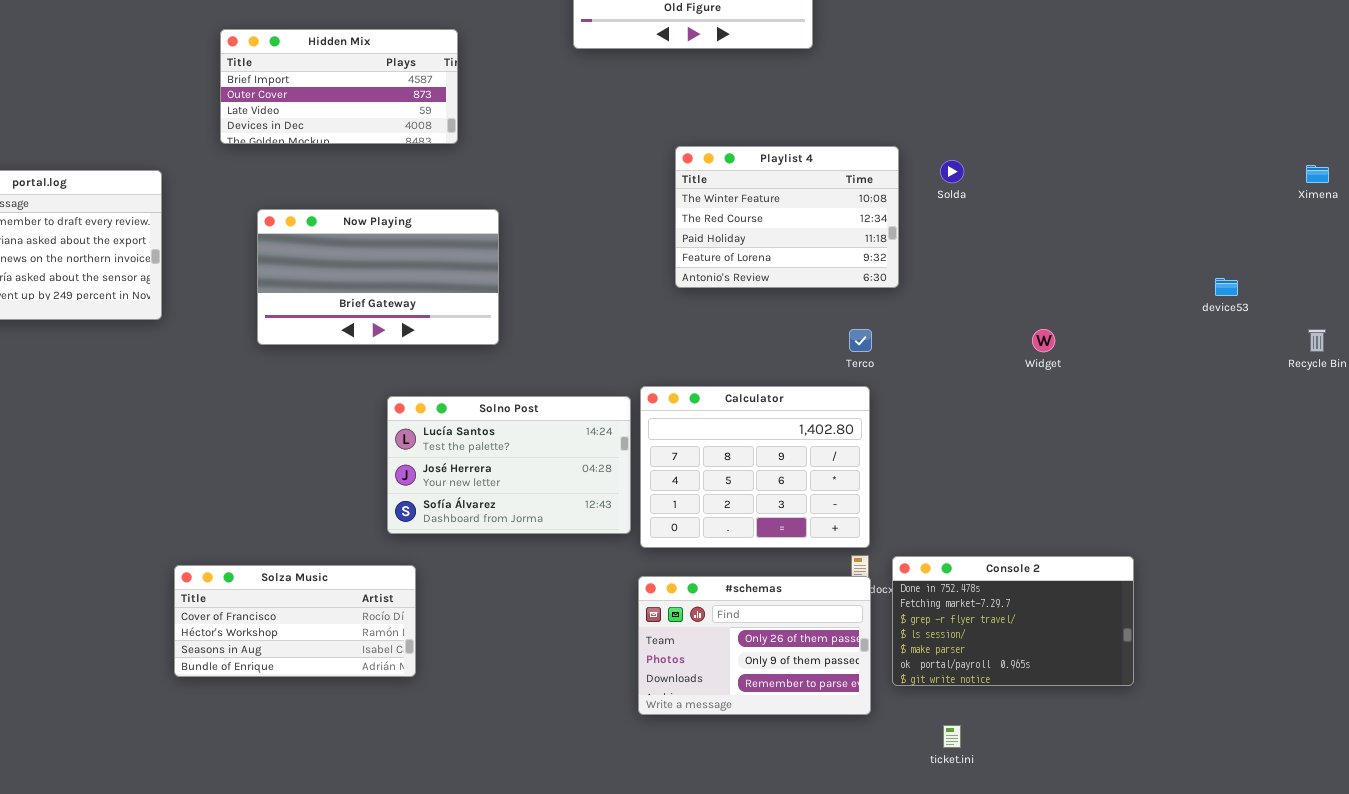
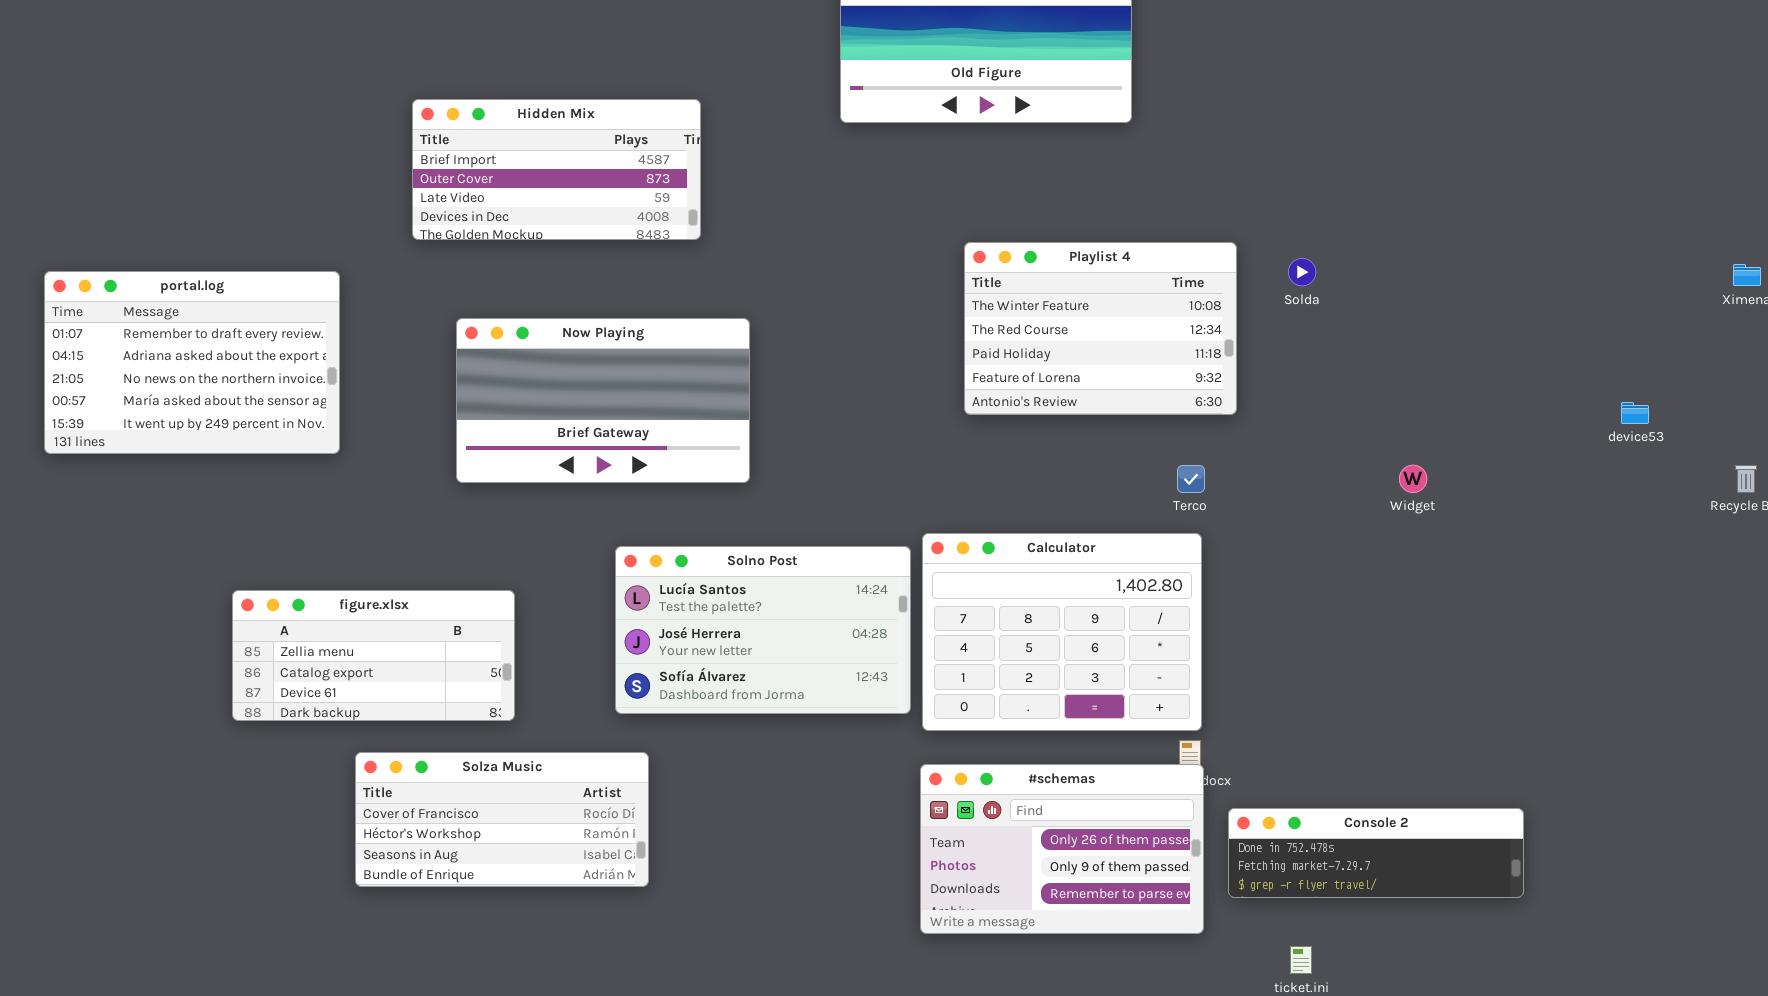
figure.xlsx: none -> [232,590,515,721], opened
Console 2: [892,556,1134,686] -> [1228,808,1524,898], resized

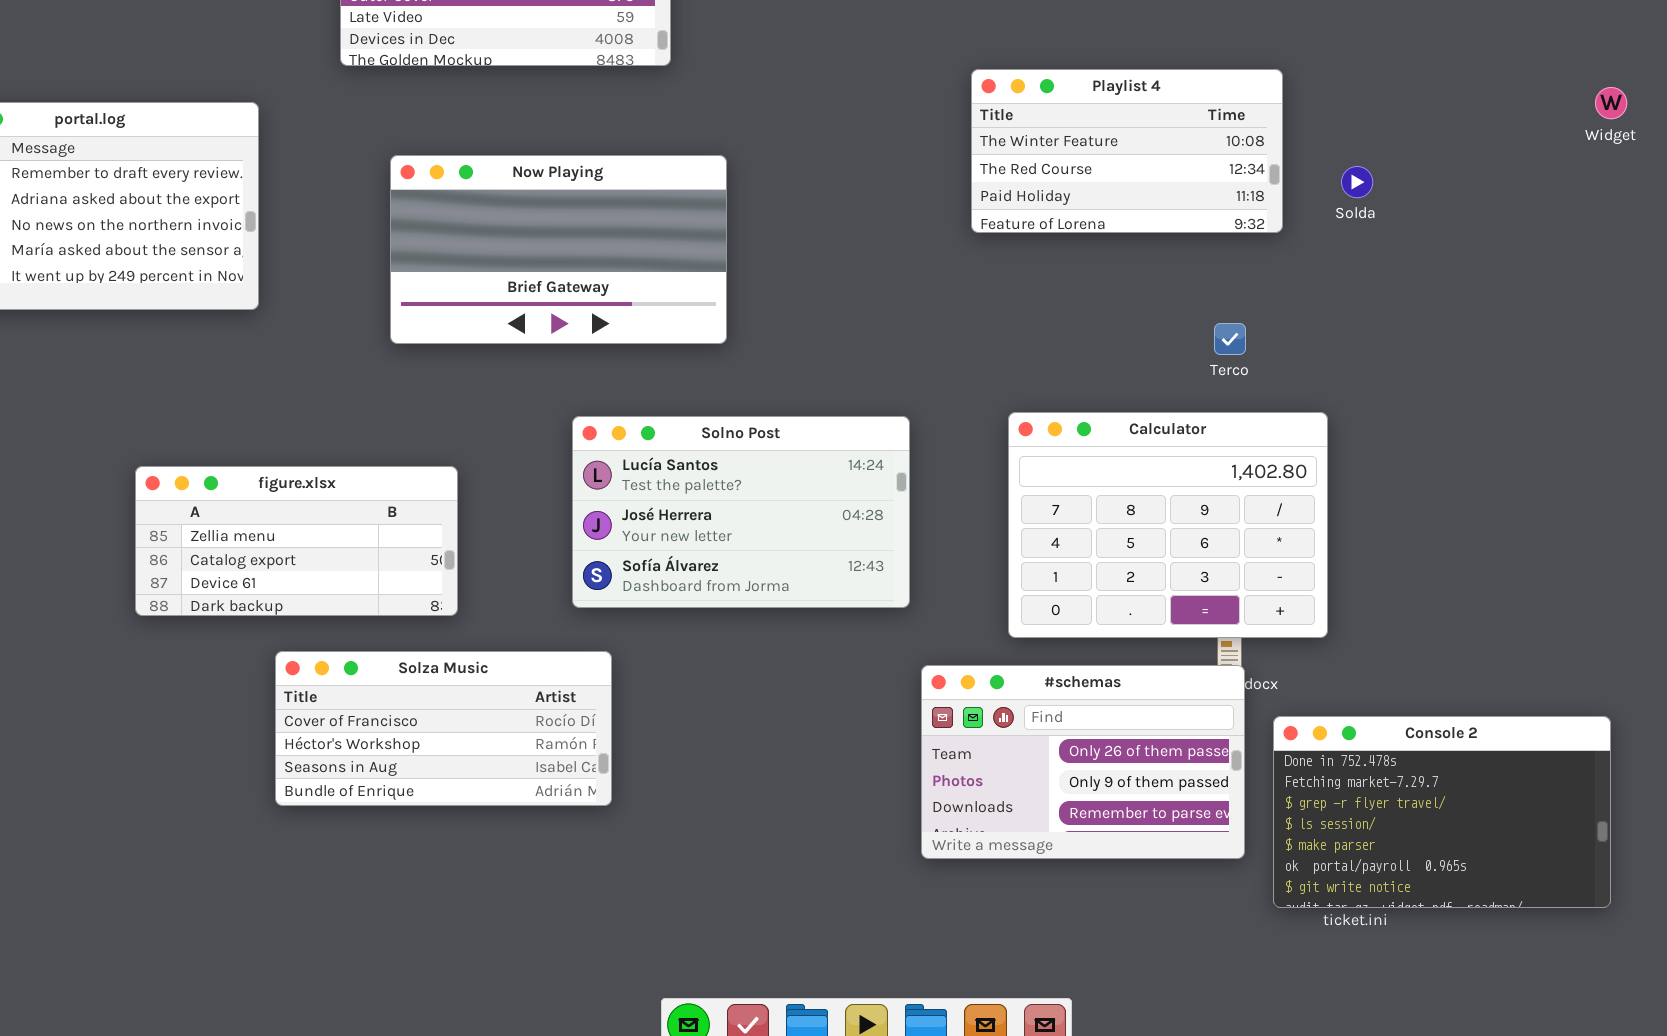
Playlist 4: [964,242,1237,415] -> [971,69,1283,233], resized
Solda: [1288,258,1316,286] -> [1341,166,1373,198], moved
Widget: [1399,465,1427,493] -> [1595,87,1627,119], moved
Calculator: [922,533,1202,731] -> [1008,412,1328,638], moved
Console 2: [1228,808,1524,898] -> [1273,716,1611,908], resized

